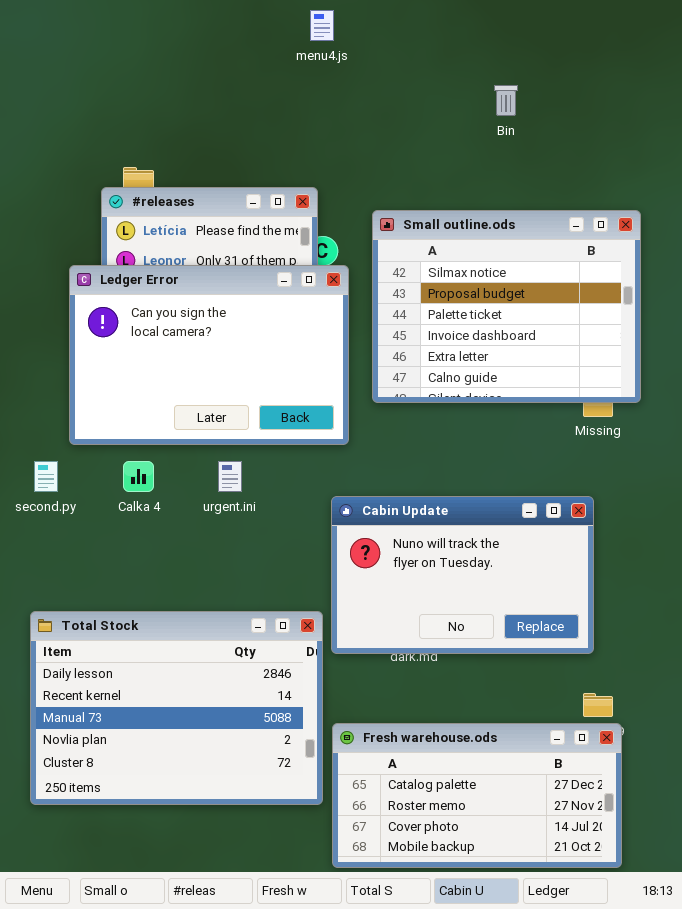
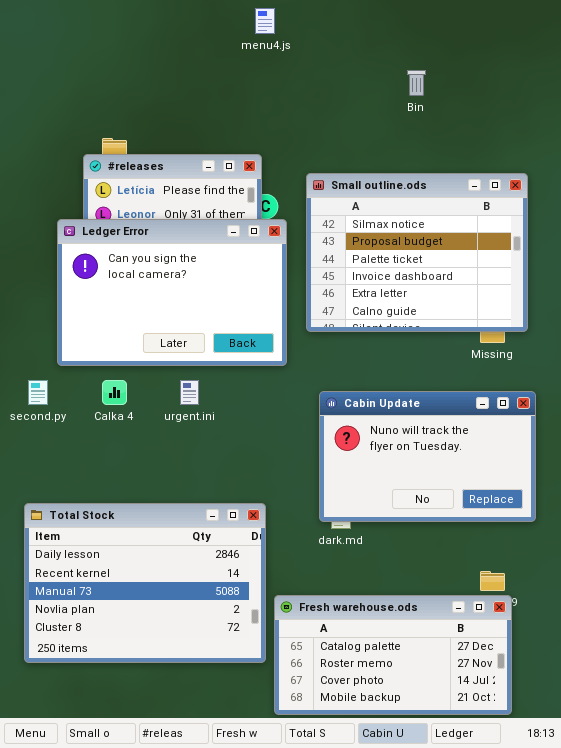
Cabin Update: [331,496,594,654] -> [319,391,536,522], moved

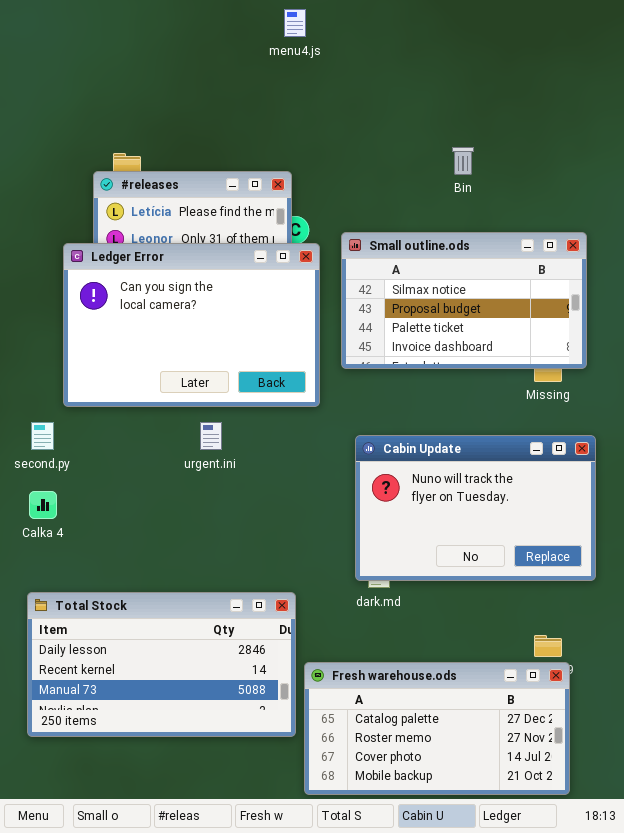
Bin: [407,70,426,96] -> [452,147,474,175], moved
Small outline.ods: [306,173,528,332] -> [341,232,587,369], resized
Calka 4: [102,380,127,405] -> [29,491,57,519], moved
Total Stock: [24,503,266,663] -> [27,592,296,737], resized

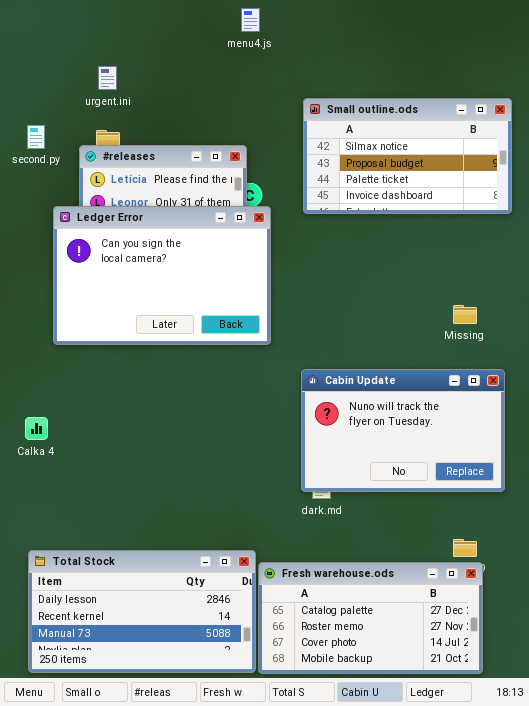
Small outline.ods: [341,232,587,369] -> [303,98,512,214], moved
second.py: [31,422,54,450] -> [27,125,45,149], moved
urgent.ini: [200,422,222,450] -> [98,66,117,90], moved
Total Stock: [27,592,296,737] -> [28,550,256,673], moved

